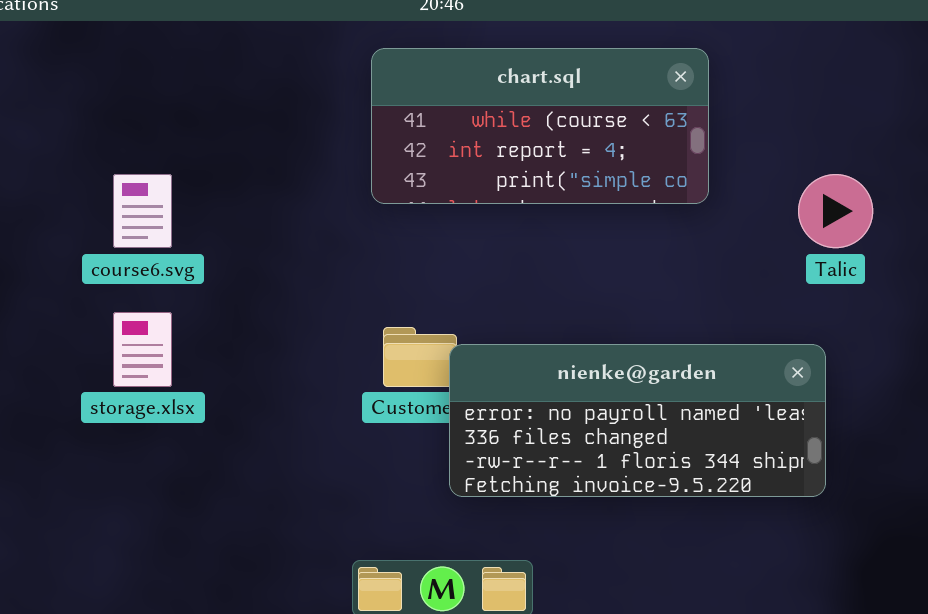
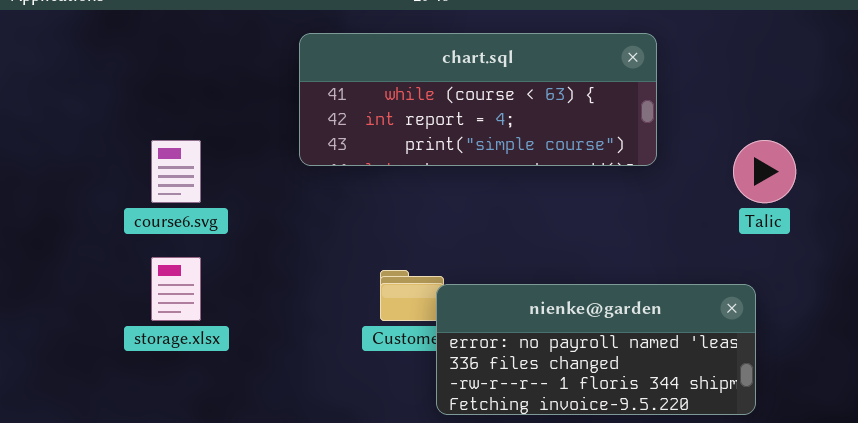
chart.sql: [371,48,709,204] -> [299,33,657,166], resized

